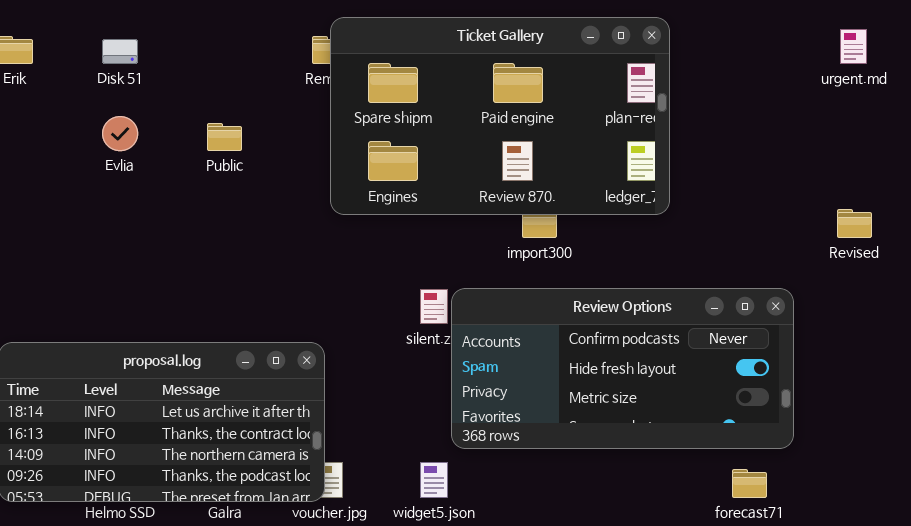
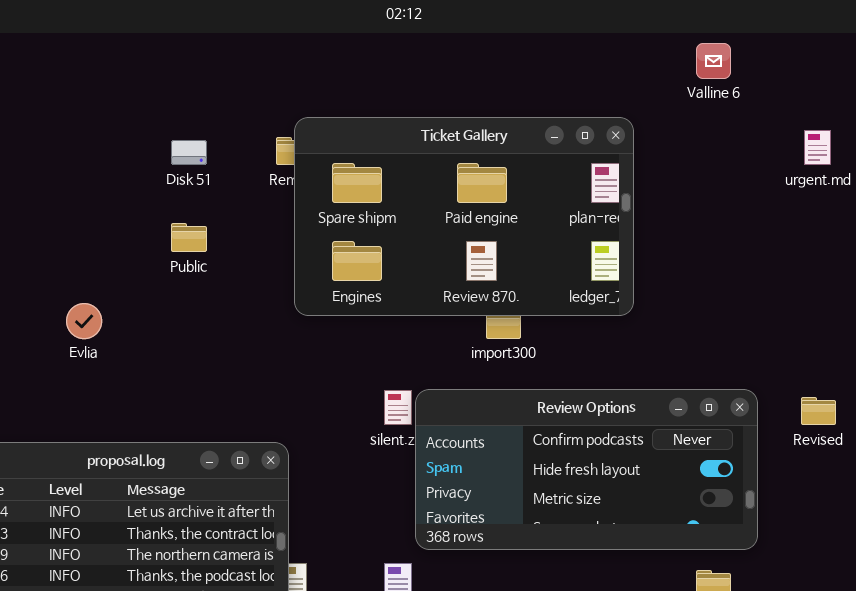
Disk 51: [102,39,138,64] -> [171,140,207,165], moved
Evlia: [102,116,138,151] -> [66,303,102,339], moved
Revised: [837,209,872,238] -> [801,397,836,425], moved

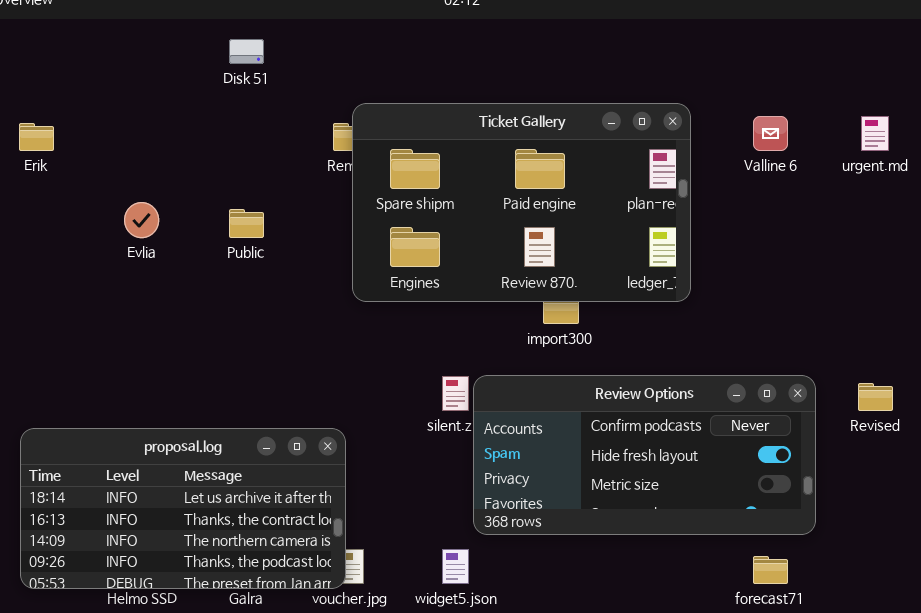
Valline 6: [696,43,731,79] -> [753,116,788,151], moved
Disk 51: [171,140,207,165] -> [229,39,264,64], moved
Evlia: [66,303,102,339] -> [124,202,159,238], moved

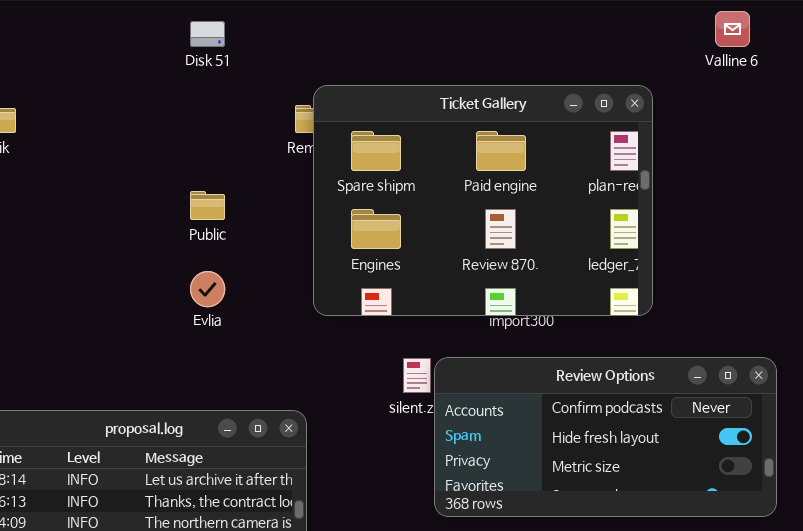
Ticket Gallery: [352,103,691,302] -> [313,85,653,316], resized
Valline 6: [753,116,788,151] -> [715,11,750,47], moved
Evlia: [124,202,159,238] -> [190,271,225,307], moved

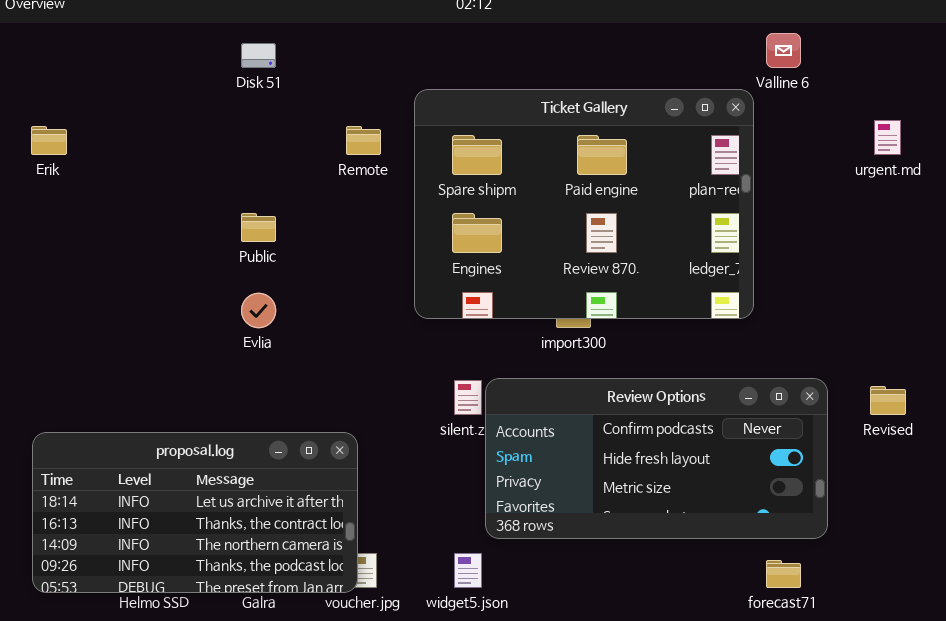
Ticket Gallery: [313,85,653,316] -> [414,89,754,319], moved

